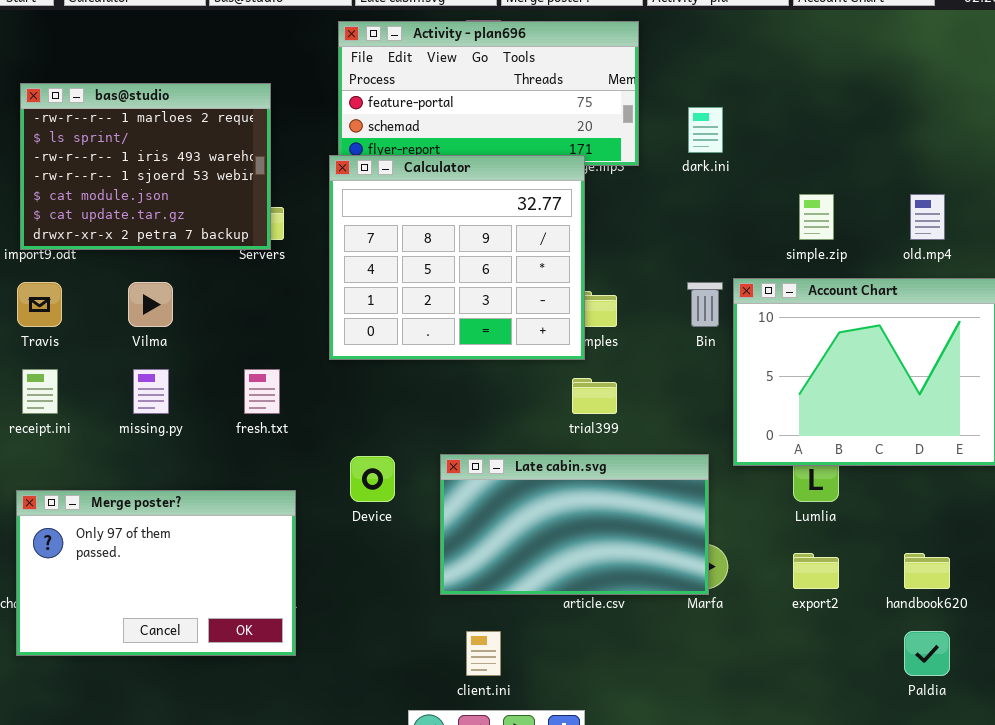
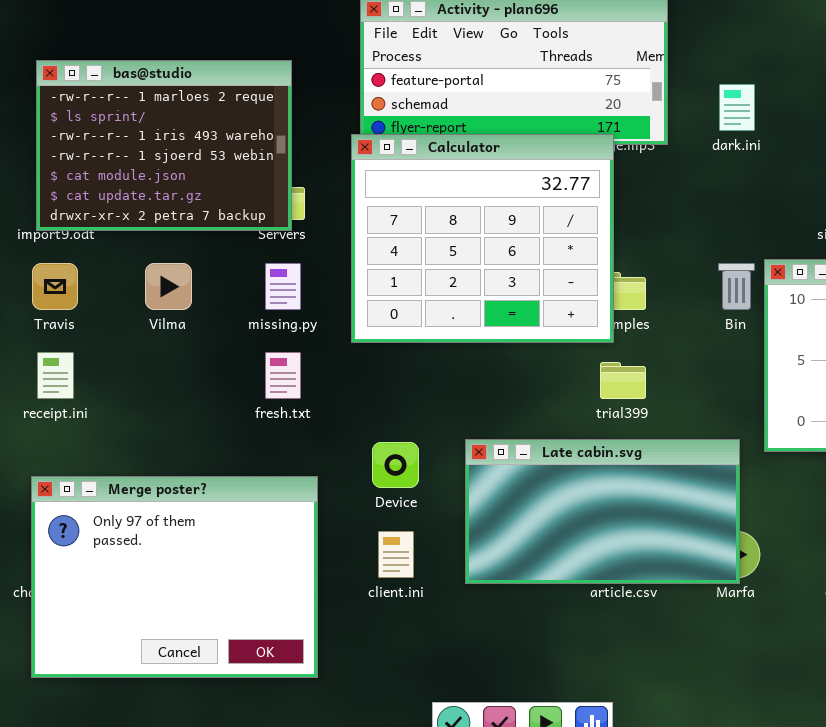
missing.py: [133,369,169,414] -> [265,263,301,310], moved
Merge poster?: [16,490,296,656] -> [31,476,318,678], resized
client.ini: [466,631,501,676] -> [378,531,414,578], moved

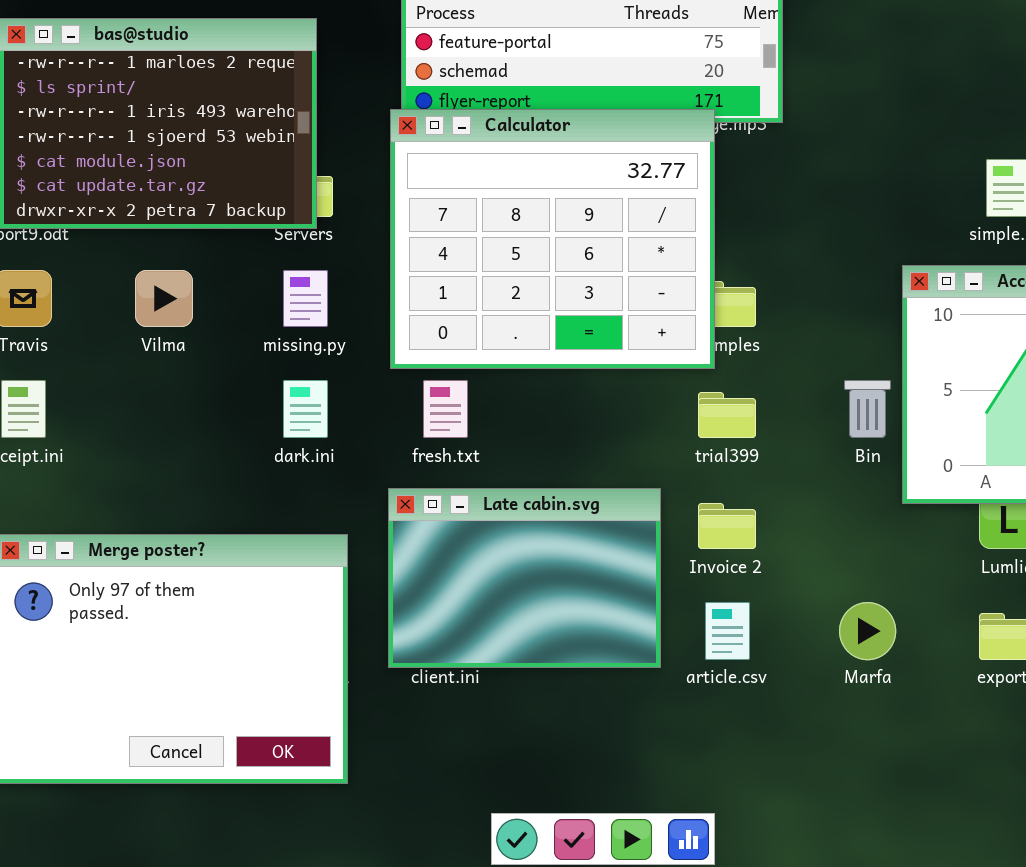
dark.ini: [719,84,755,131] -> [283,380,328,438], moved
Bin: [718,263,755,310] -> [844,380,891,438], moved
fresh.txt: [265,352,301,399] -> [423,380,468,438], moved
Late cabin.svg: [465,439,740,584] -> [388,488,661,668], moved, resized

